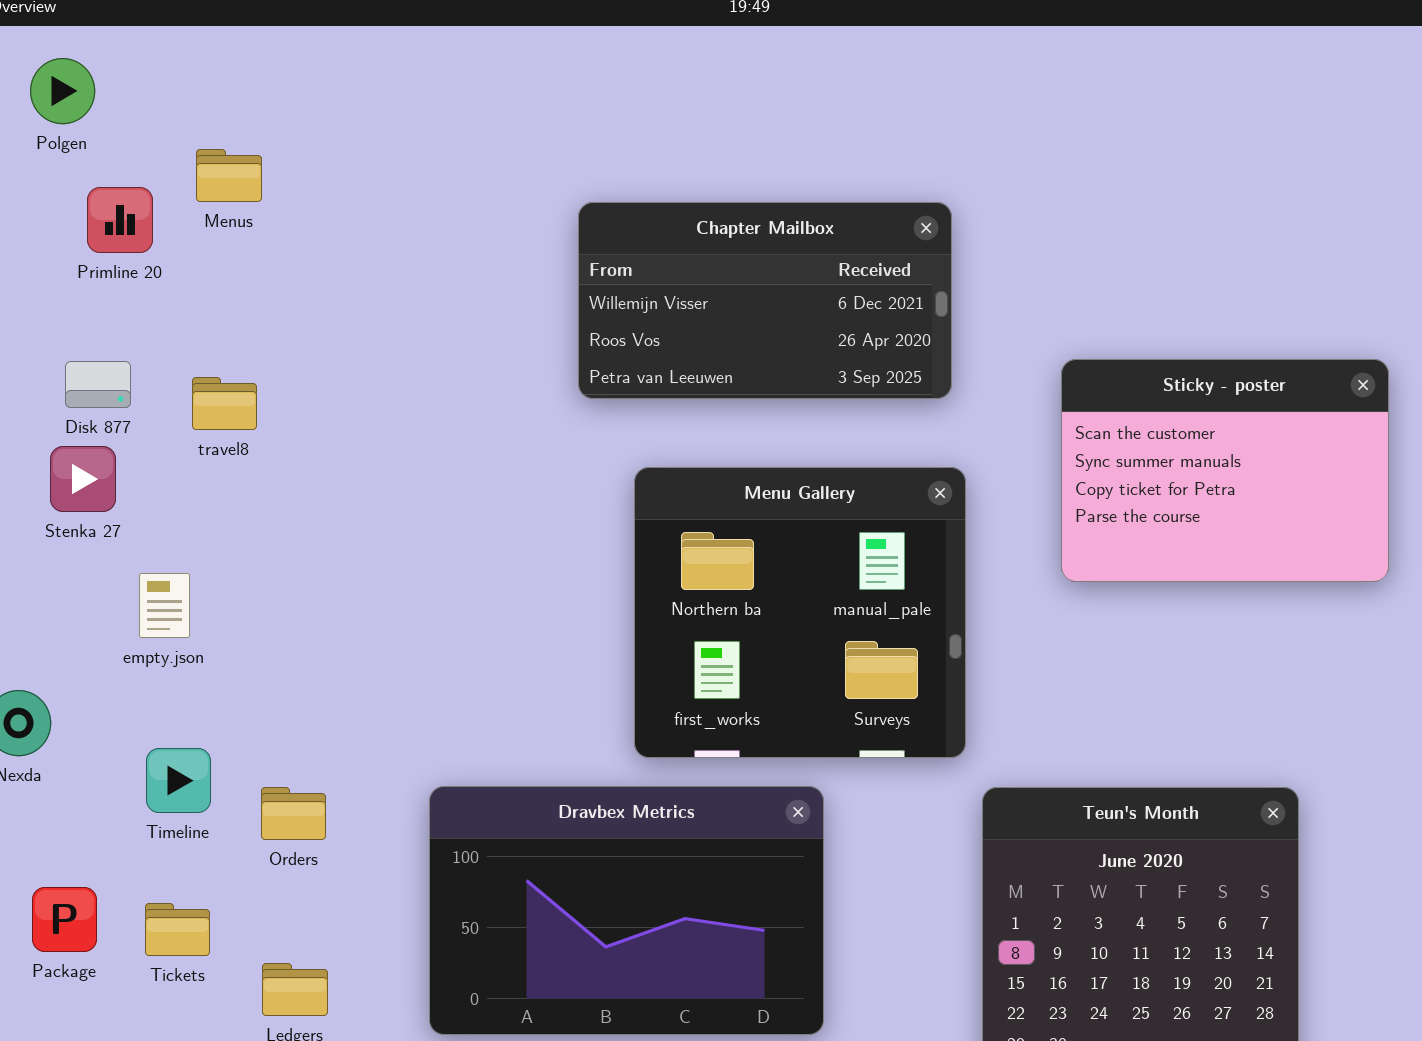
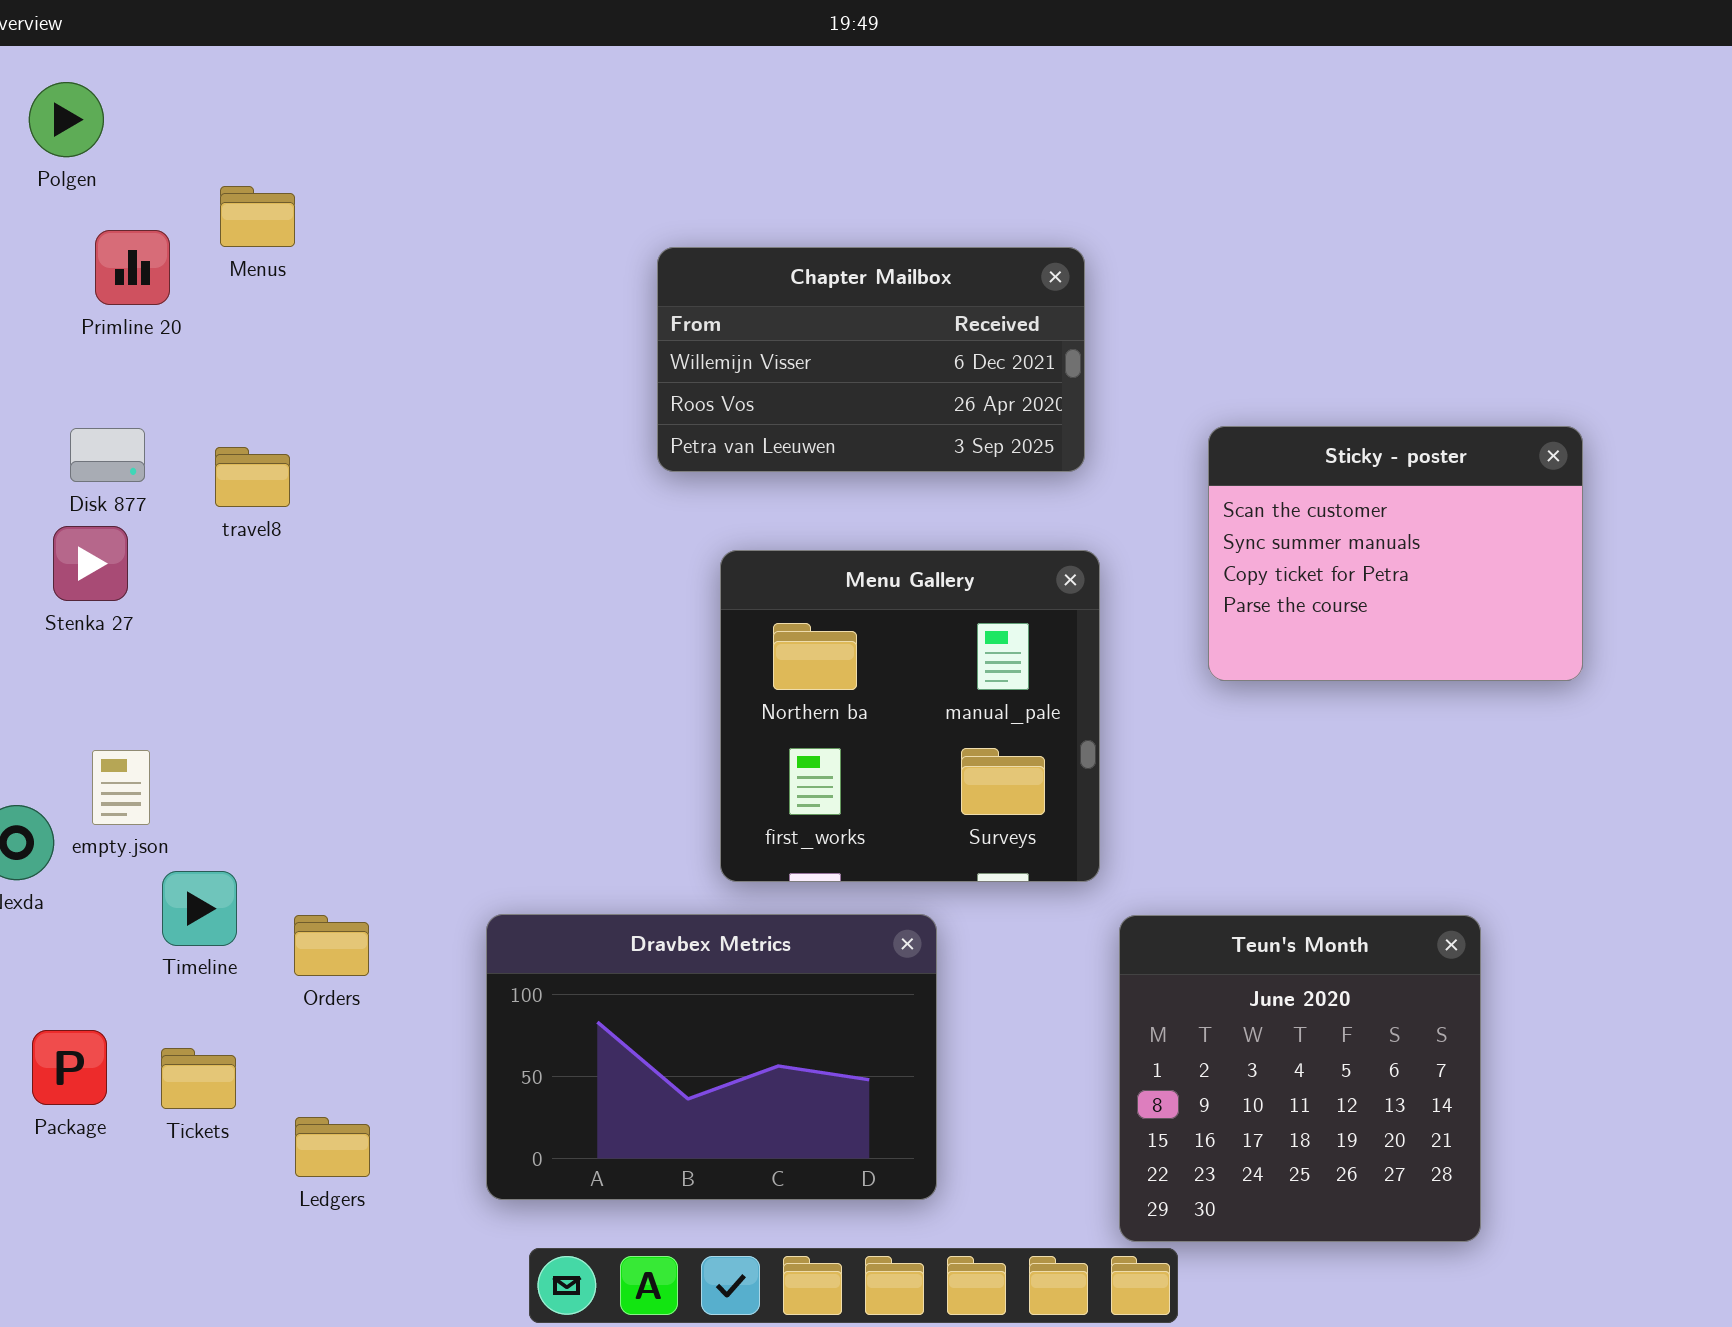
empty.json: [139,573,190,638] -> [92,750,150,825], moved

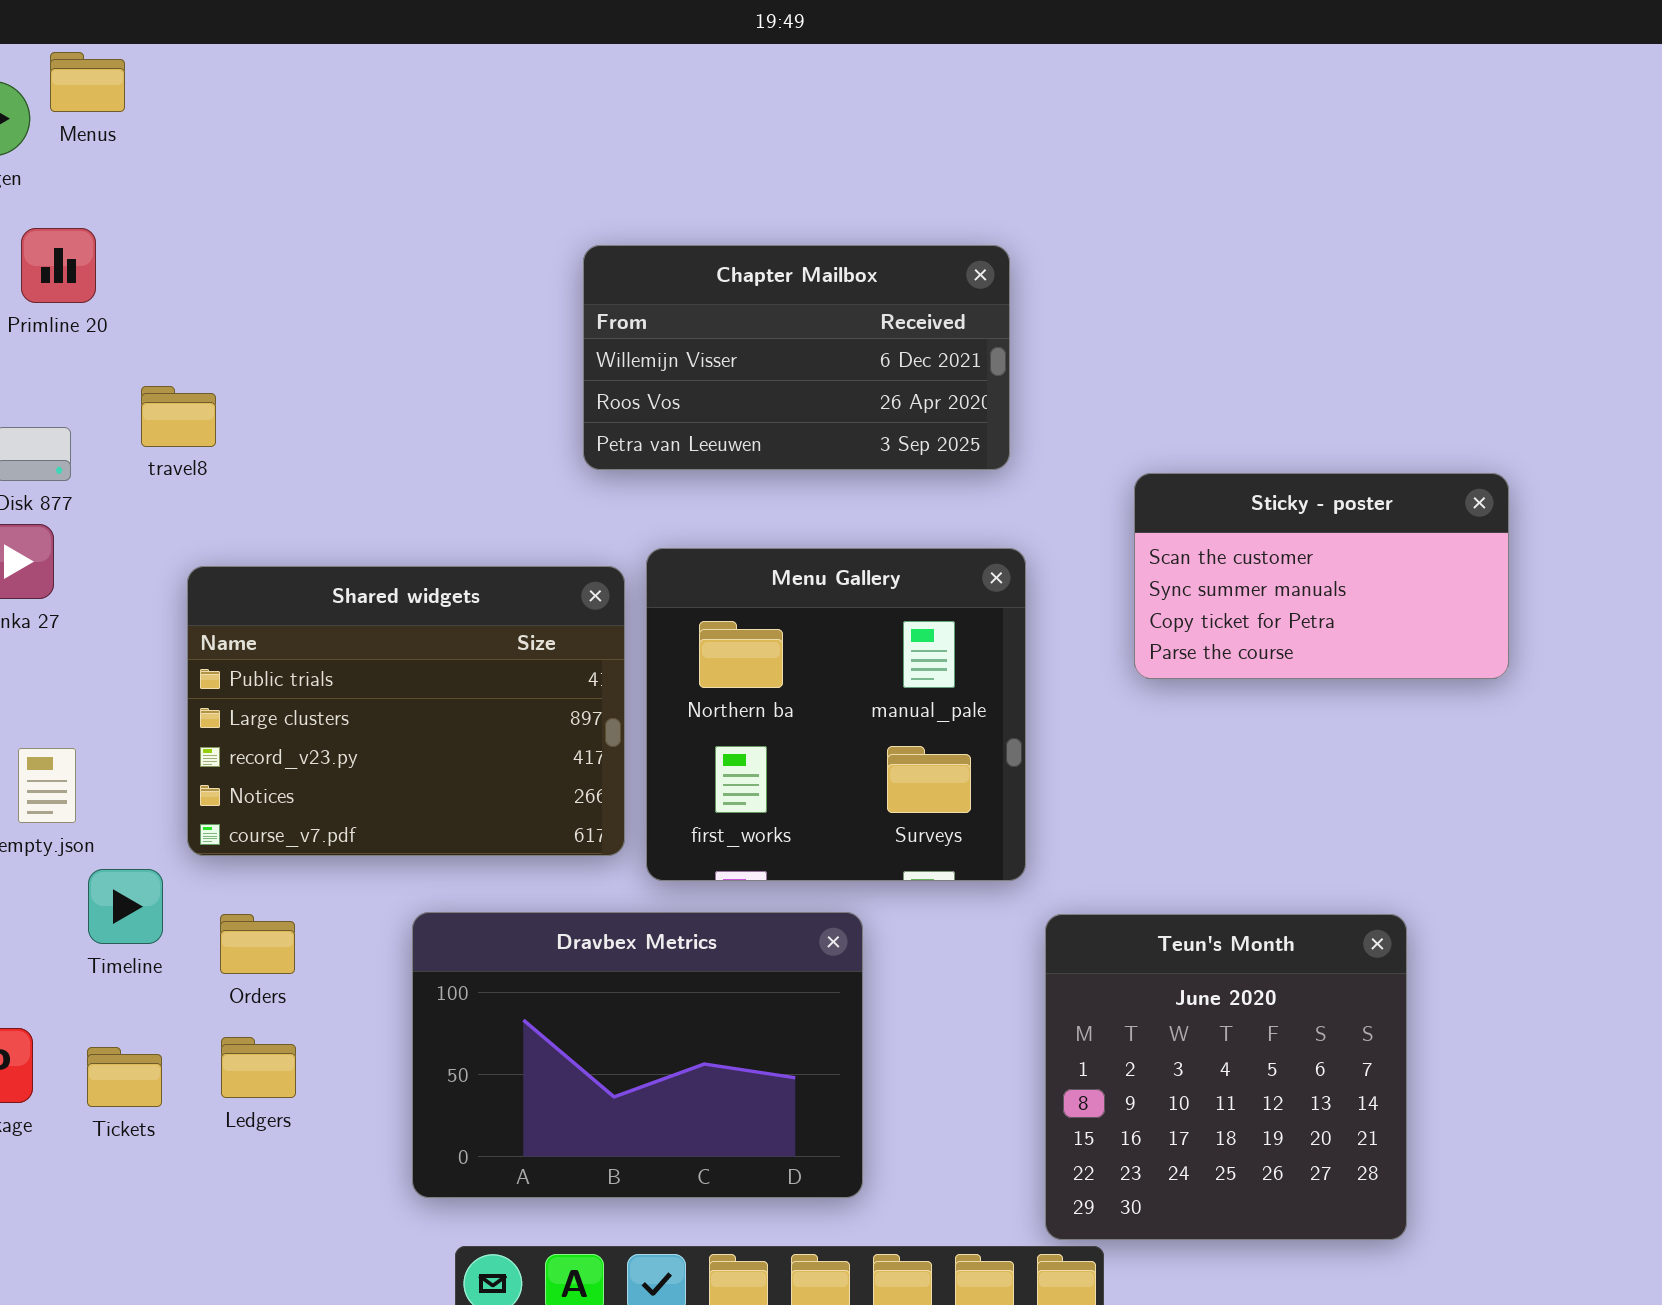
Menus: [220,186,295,247] -> [50,52,125,112], moved
Sticky - poster: [1208,426,1583,681] -> [1134,473,1509,679], resized
travel8: [215,447,290,507] -> [141,386,216,447], moved
Shared widgets: none -> [187,566,625,856], opened
Ledgers: [295,1117,370,1177] -> [221,1037,296,1098], moved

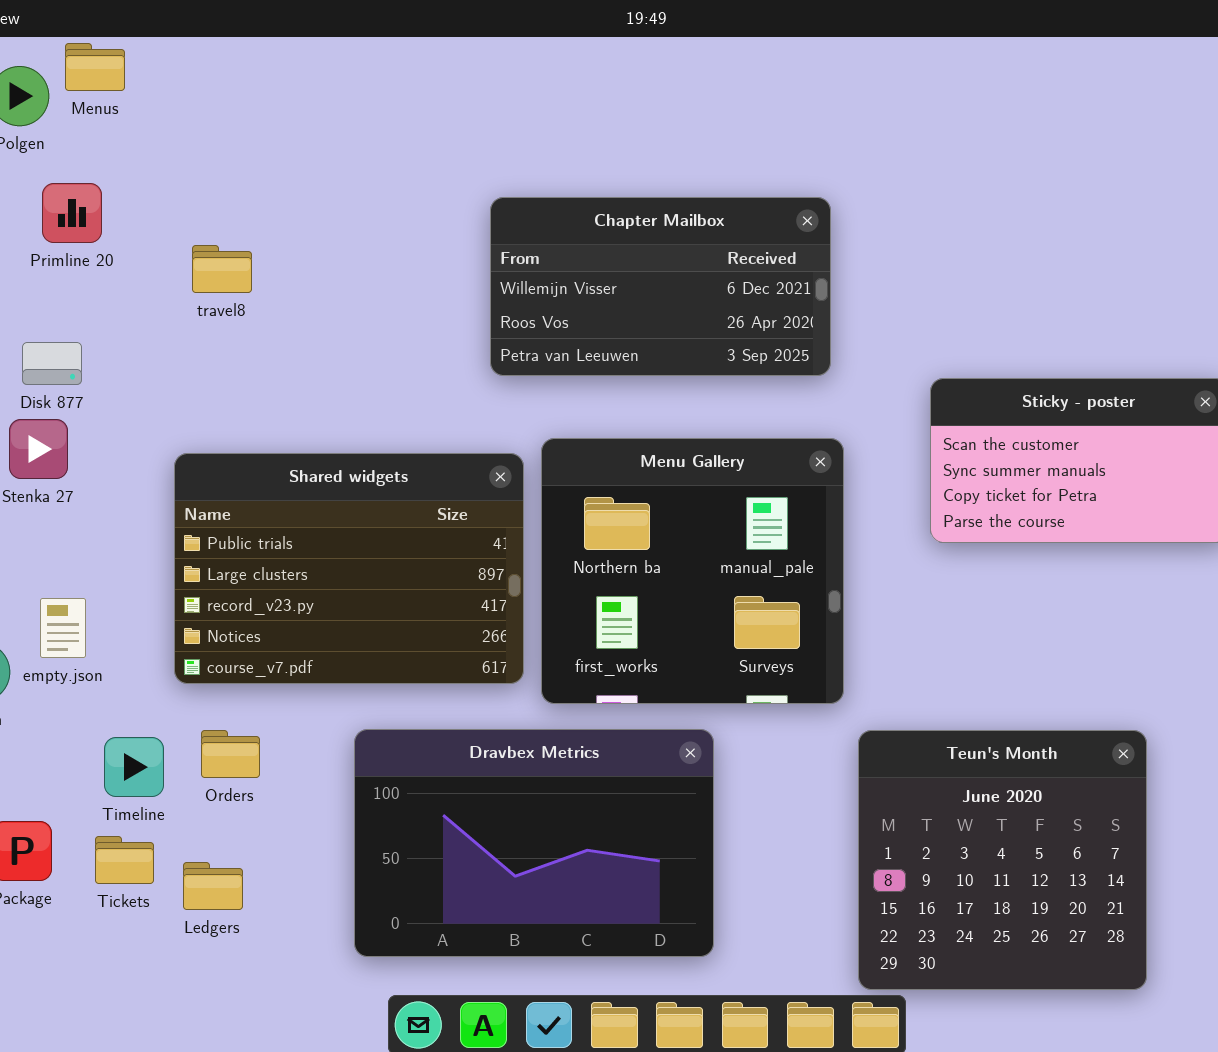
travel8: [141,386,216,447] -> [192,245,252,293], moved
Timeline: [88,869,163,944] -> [104,737,164,797], moved
Ledgers: [221,1037,296,1098] -> [183,862,243,910], moved

